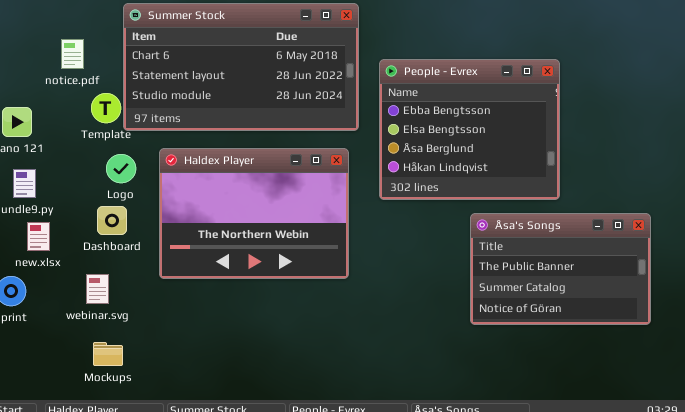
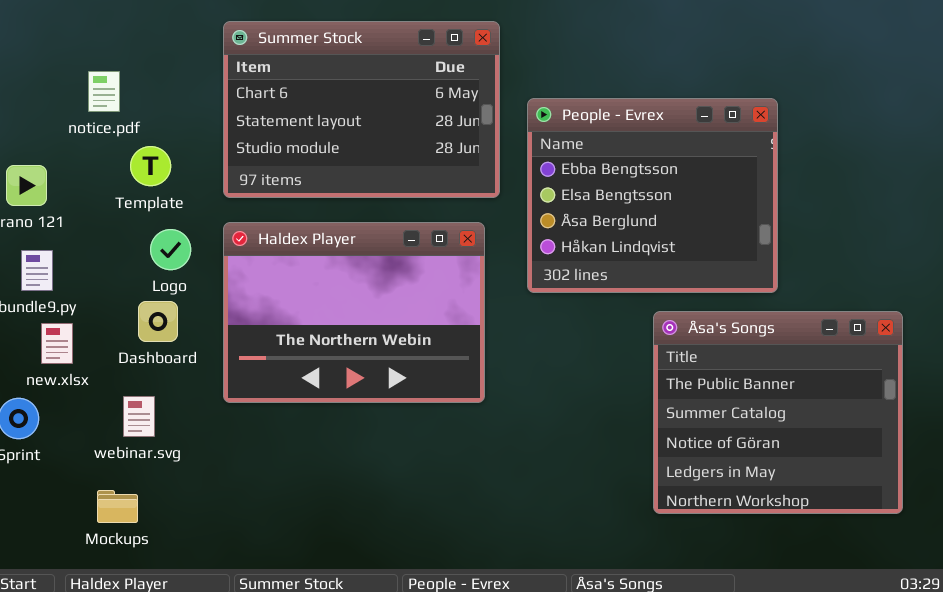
Summer Stock: [123,3,359,131] -> [223,21,500,198], resized
Åsa's Songs: [470,213,651,325] -> [653,311,903,514], resized
Mockups: [93,342,123,366] -> [97,490,138,523], moved

